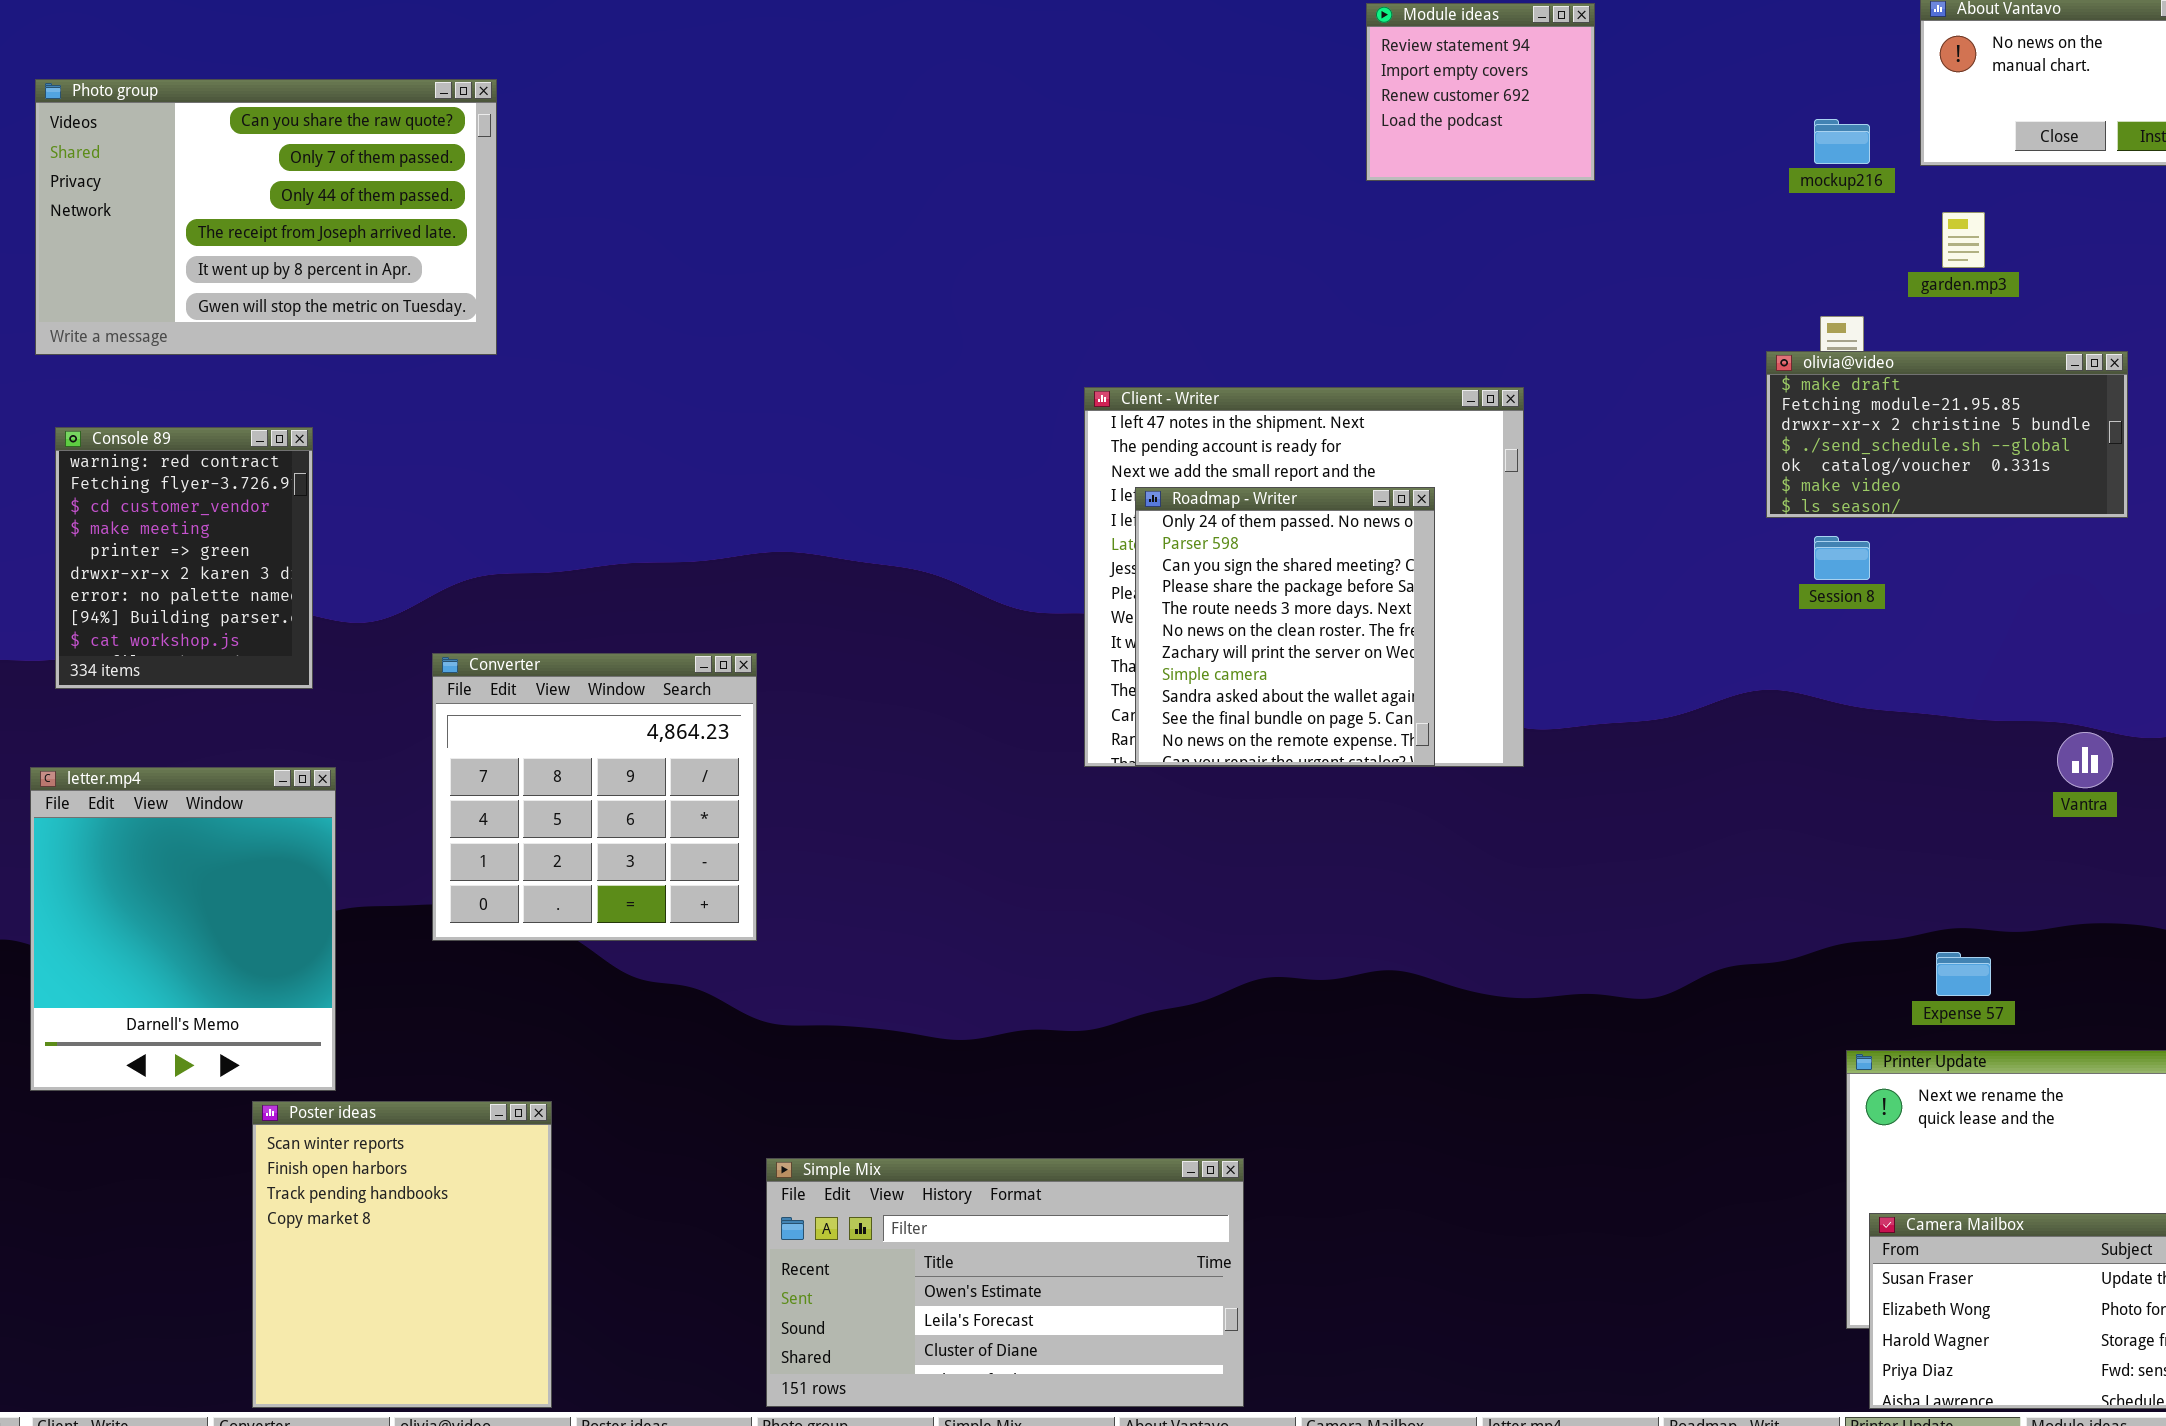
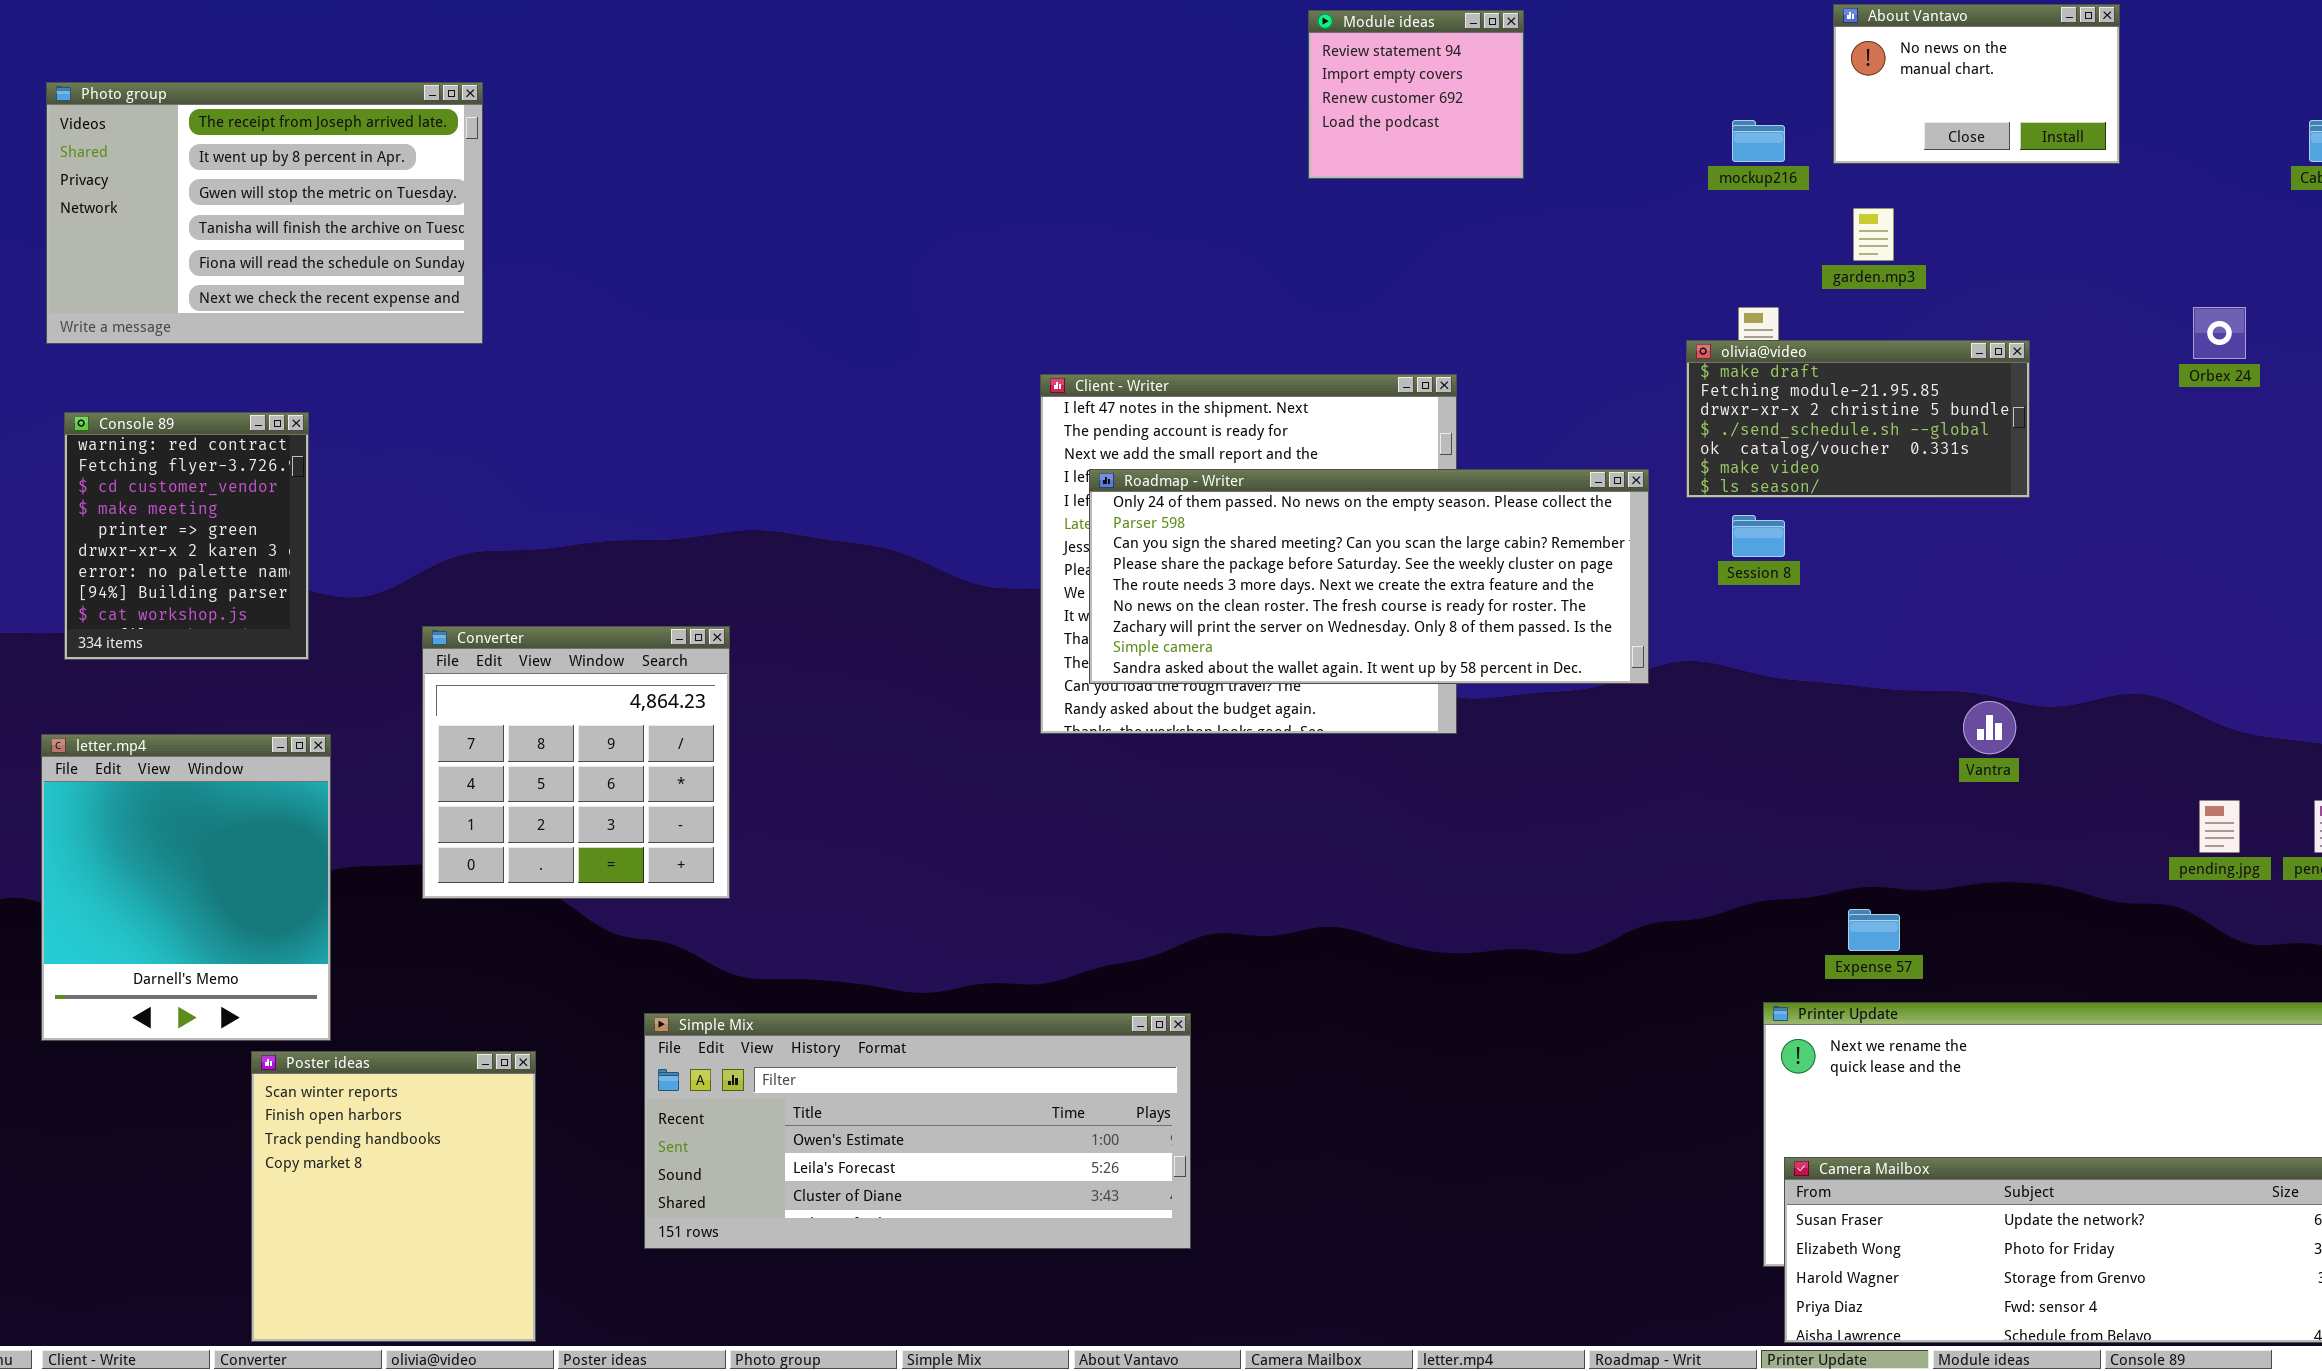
Photo group: [35,79,497,355] -> [46,82,483,344], scrolled down 3 rows
Roadmap - Writer: [1135,487,1435,766] -> [1089,469,1649,684], resized
Simple Mix: [766,1158,1244,1407] -> [644,1013,1191,1249], moved, resized

